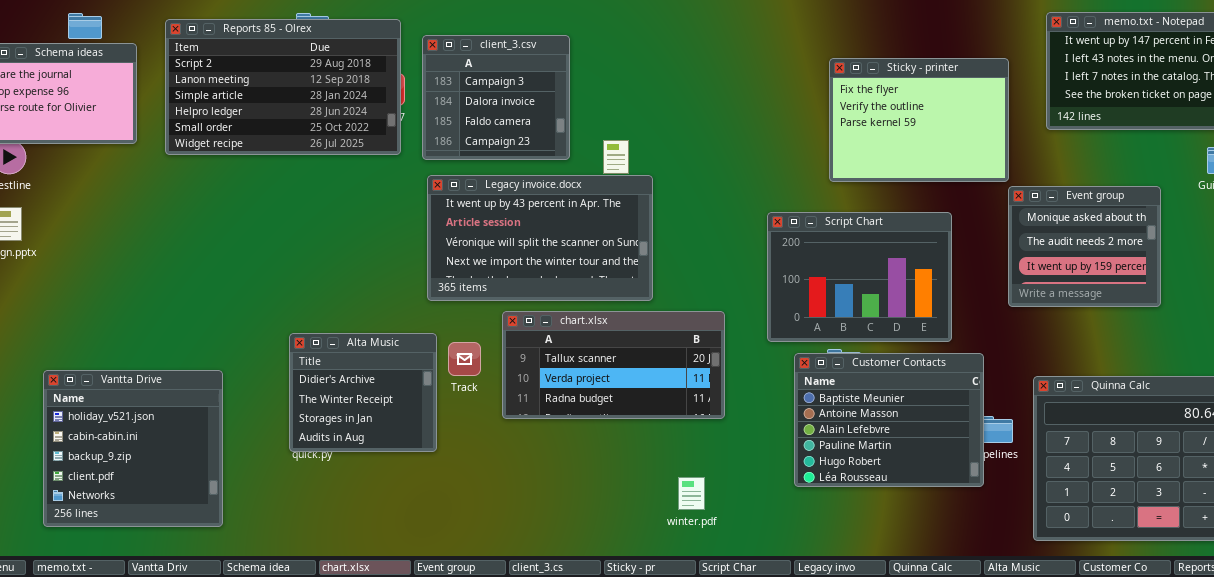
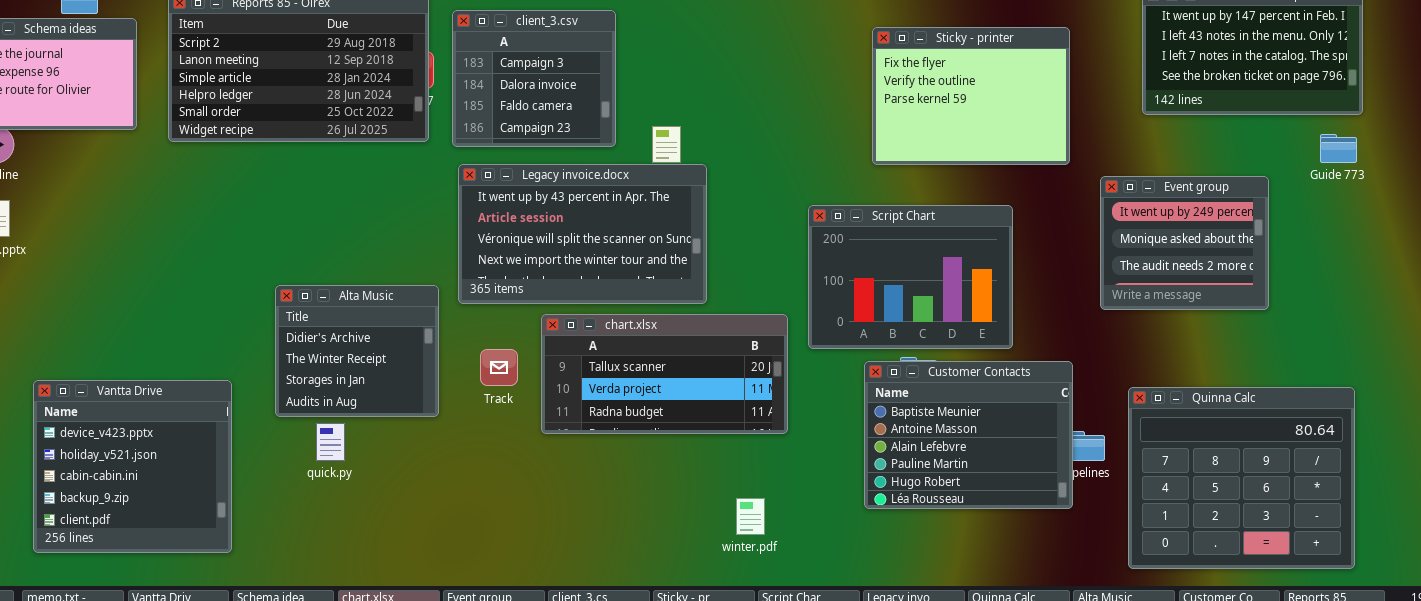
Sticky - printer: [829,58,1009,182] -> [872,27,1070,165], moved
Event group: [1008,186,1161,307] -> [1100,176,1269,310], scrolled up 1 row
Script Chart: [767,212,952,342] -> [808,205,1013,349], moved
Alta Music: [289,333,437,452] -> [275,285,439,417], moved
Vantta Drive: [43,370,223,527] -> [33,380,232,553], scrolled up 1 row

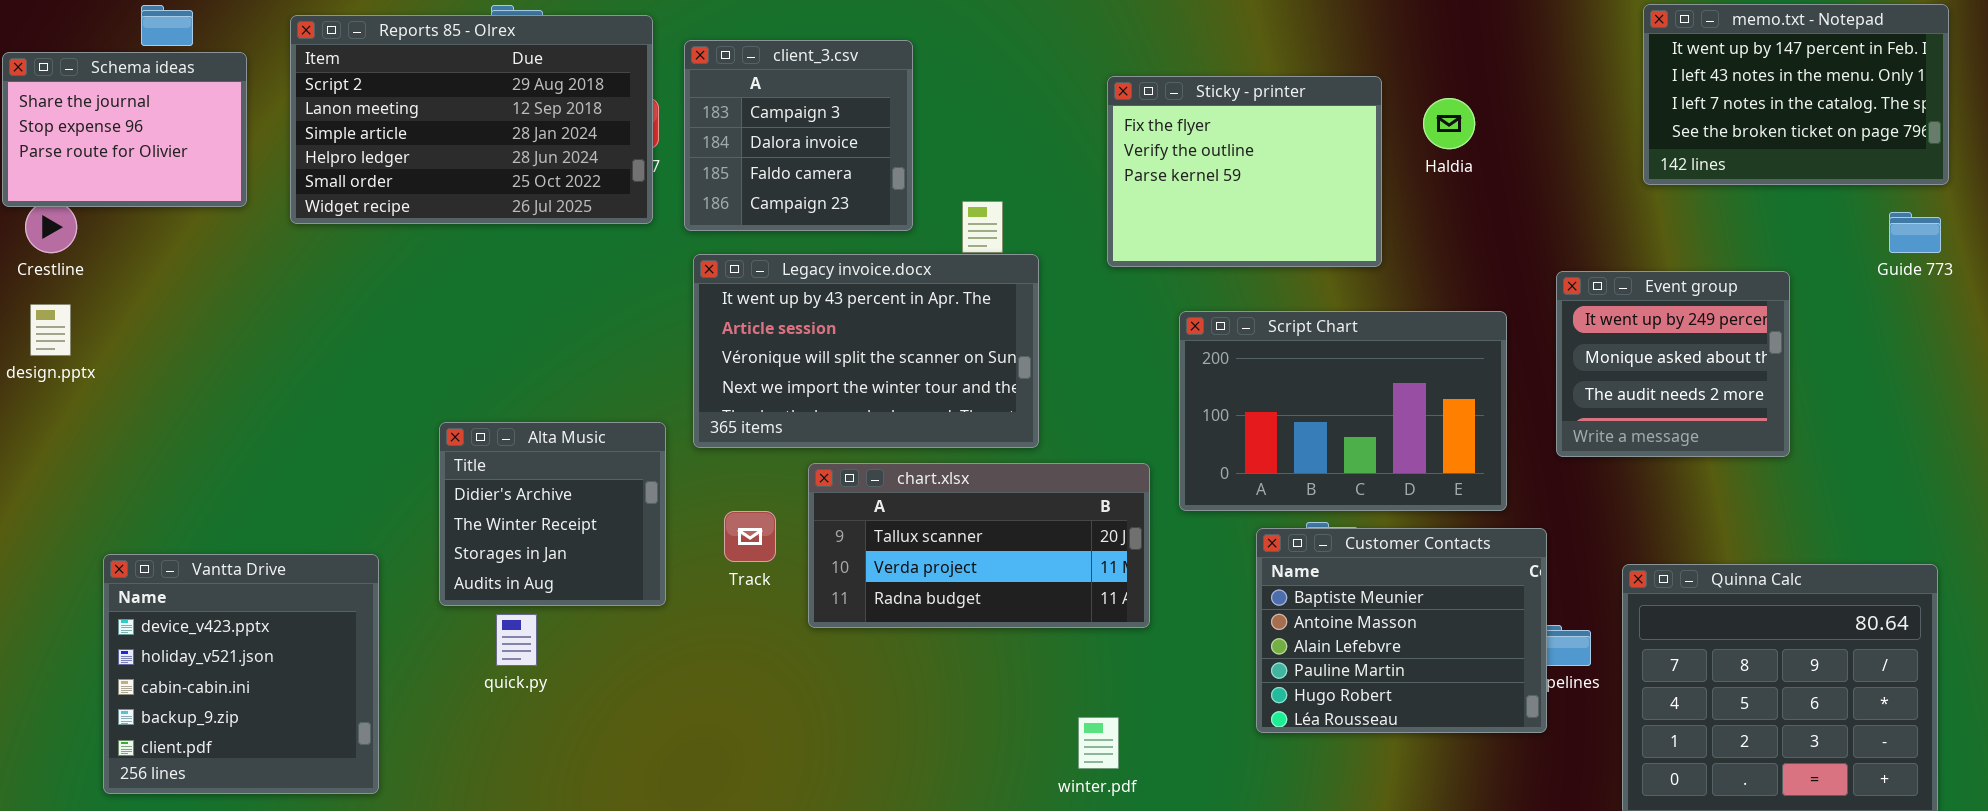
Sticky - printer: [872,27,1070,165] -> [1107,76,1382,267], moved
Event group: [1100,176,1269,310] -> [1556,271,1790,457], moved
Script Chart: [808,205,1013,349] -> [1179,311,1507,511], resized

